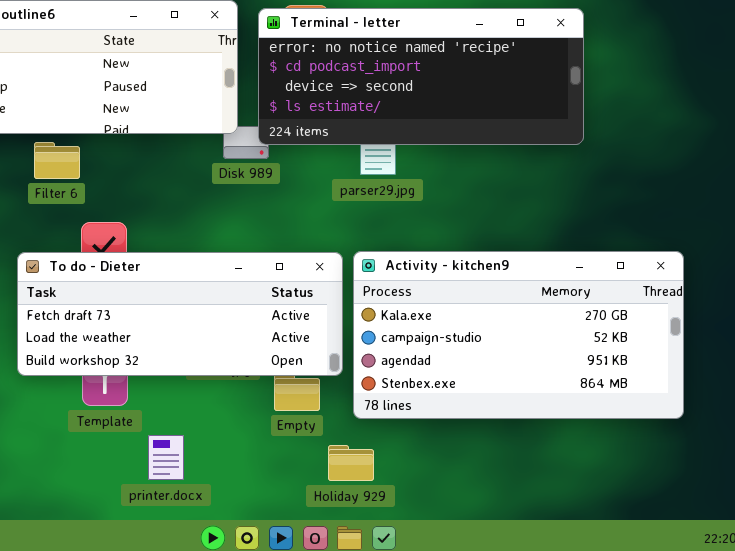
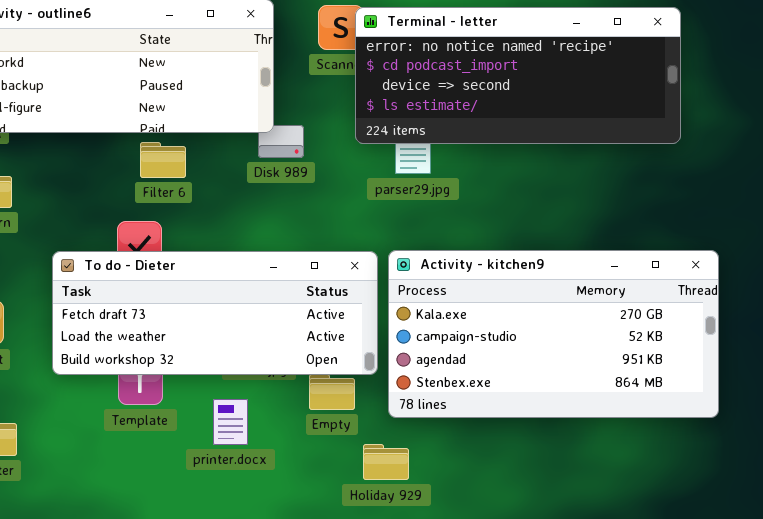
Terminal - letter: [258,8,584,145] -> [355,7,681,144], moved
Filter 6: [34,142,80,179] -> [140,142,186,178], moved
printer.docx: [148,435,184,480] -> [213,399,248,445], moved

